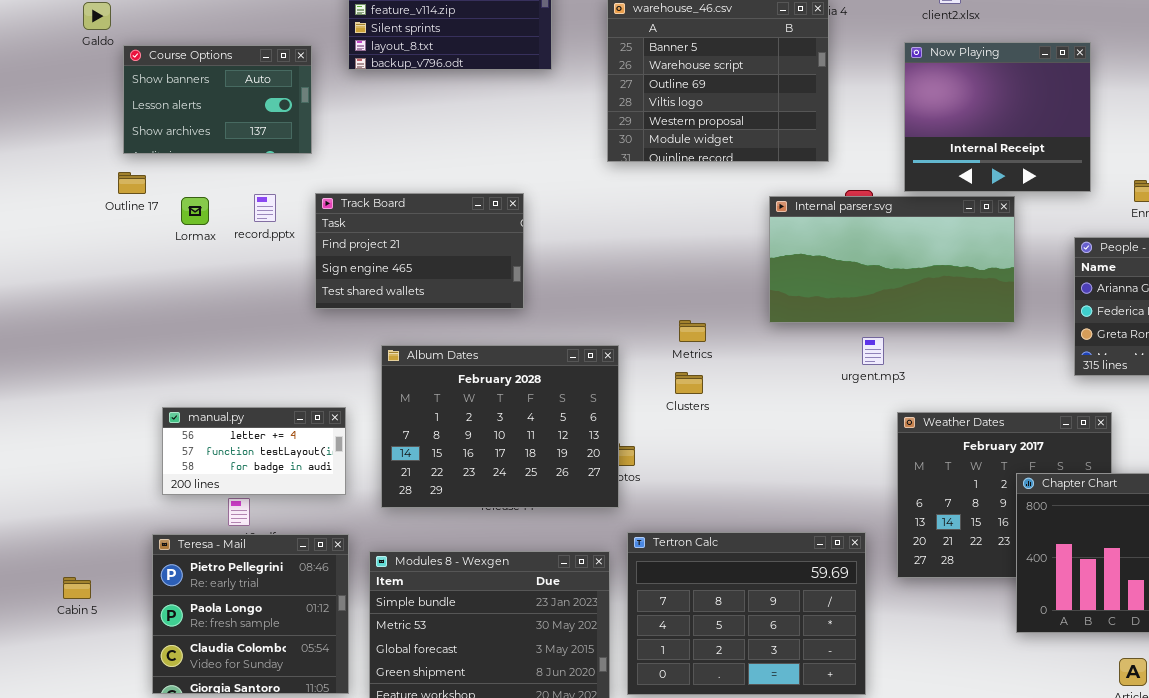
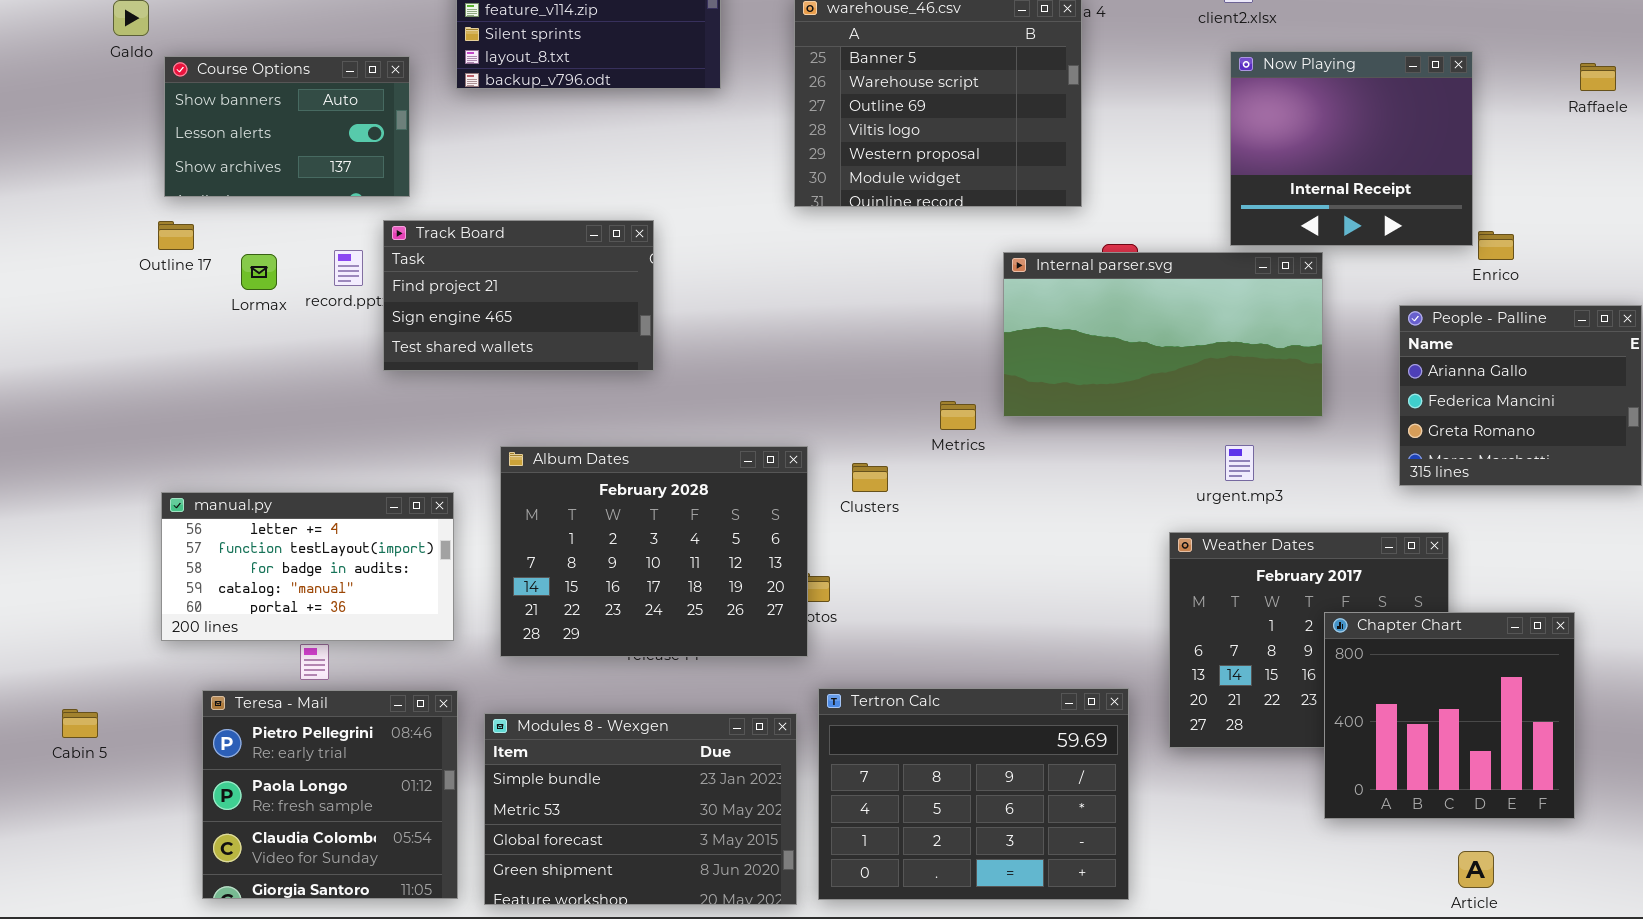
Now Playing: [904,42,1091,192] -> [1230,51,1473,246], moved
Track Board: [315,193,524,309] -> [383,220,654,371], moved
Metrics: [679,320,706,342] -> [940,401,976,430], moved
urgent.mp3: [862,337,884,365] -> [1225,445,1254,481], moved
Clusters: [675,372,703,394] -> [852,463,888,492], moved
manual.py: [162,407,346,495] -> [161,492,454,641], resized
Cabin 5: [63,577,91,599] -> [62,709,98,738], moved

